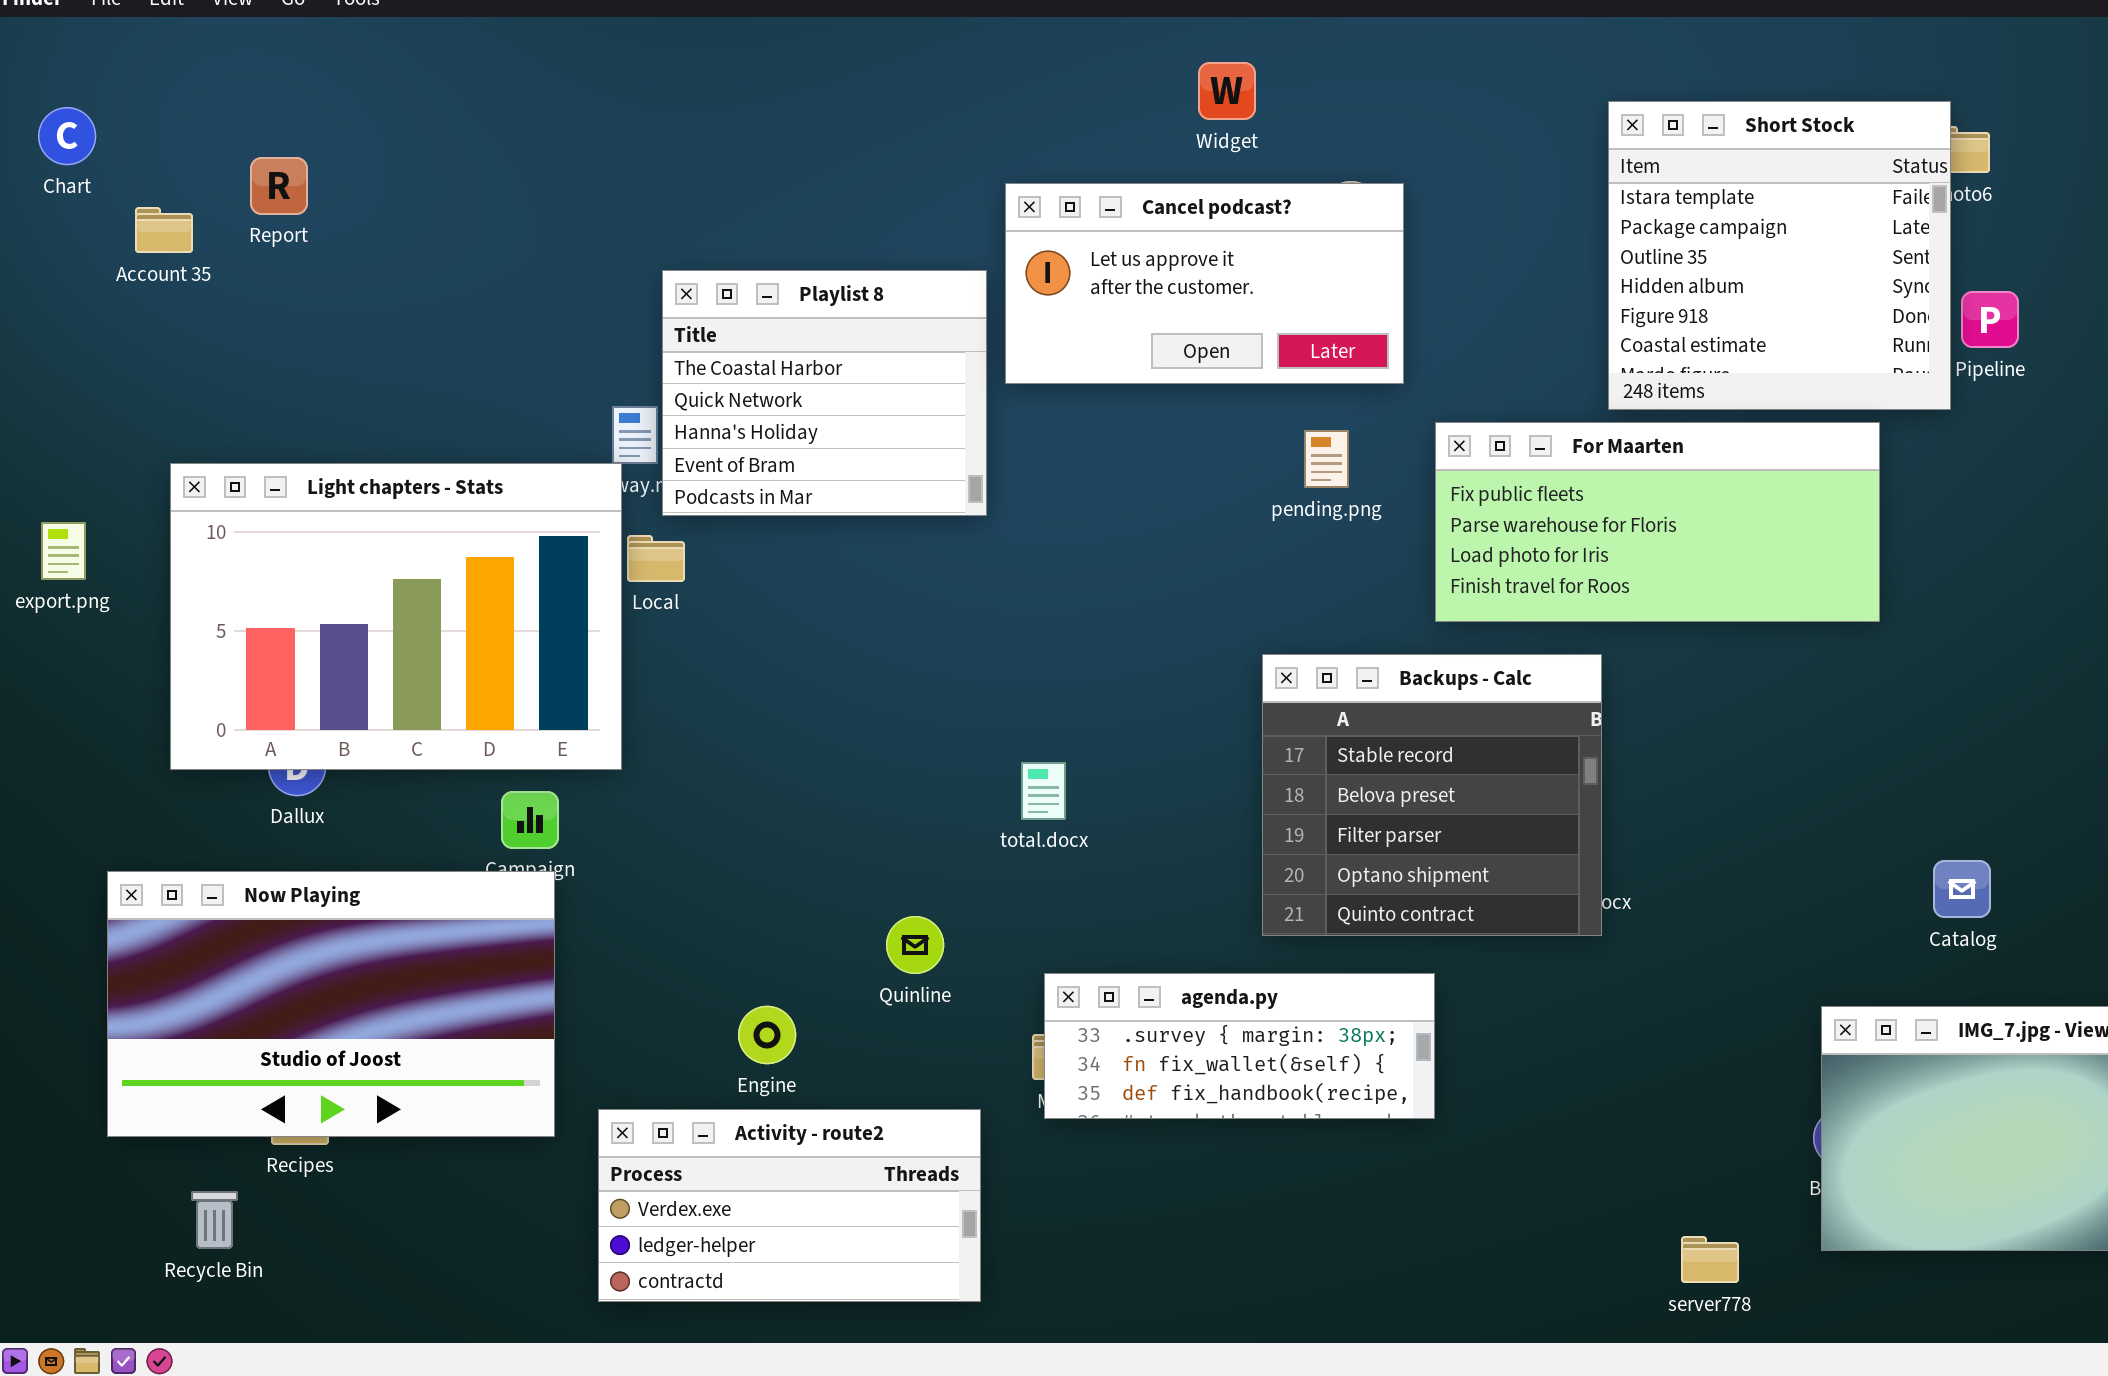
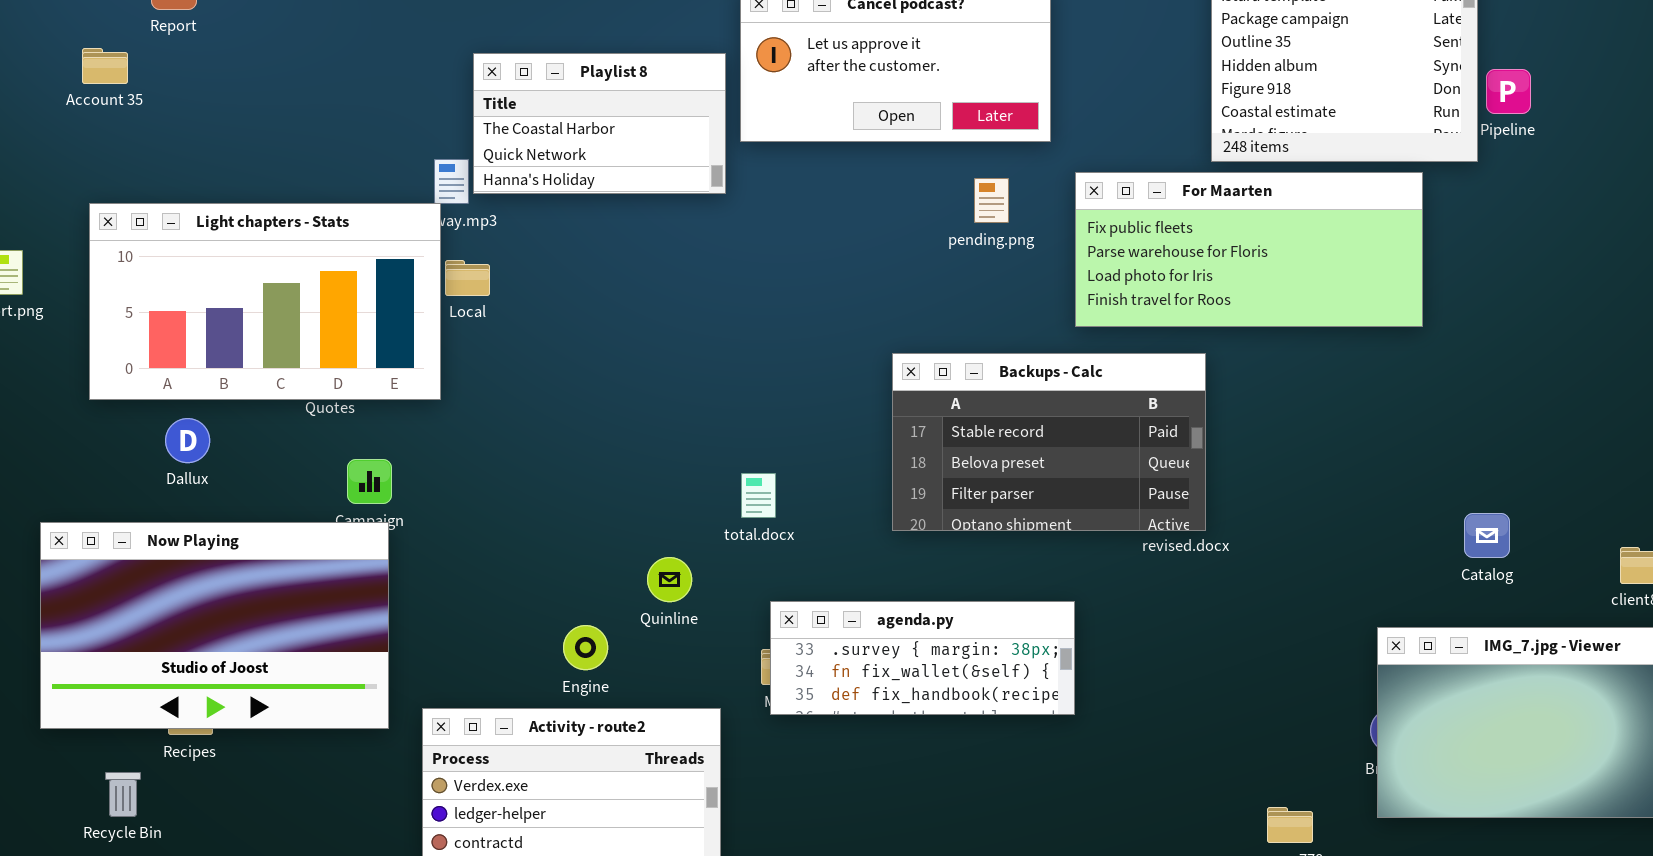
Account 35: [135,207,193,253] -> [82,48,128,84], moved
Playlist 8: [662,270,987,516] -> [473,53,726,194], resized
Light chapters - Stats: [170,463,622,770] -> [89,203,441,400], resized
Backups - Calc: [1262,654,1602,936] -> [892,353,1206,531], resized
total.docx: [1021,762,1066,820] -> [741,473,776,518], moved
Engine: [738,1006,796,1064] -> [563,625,608,670], moved

